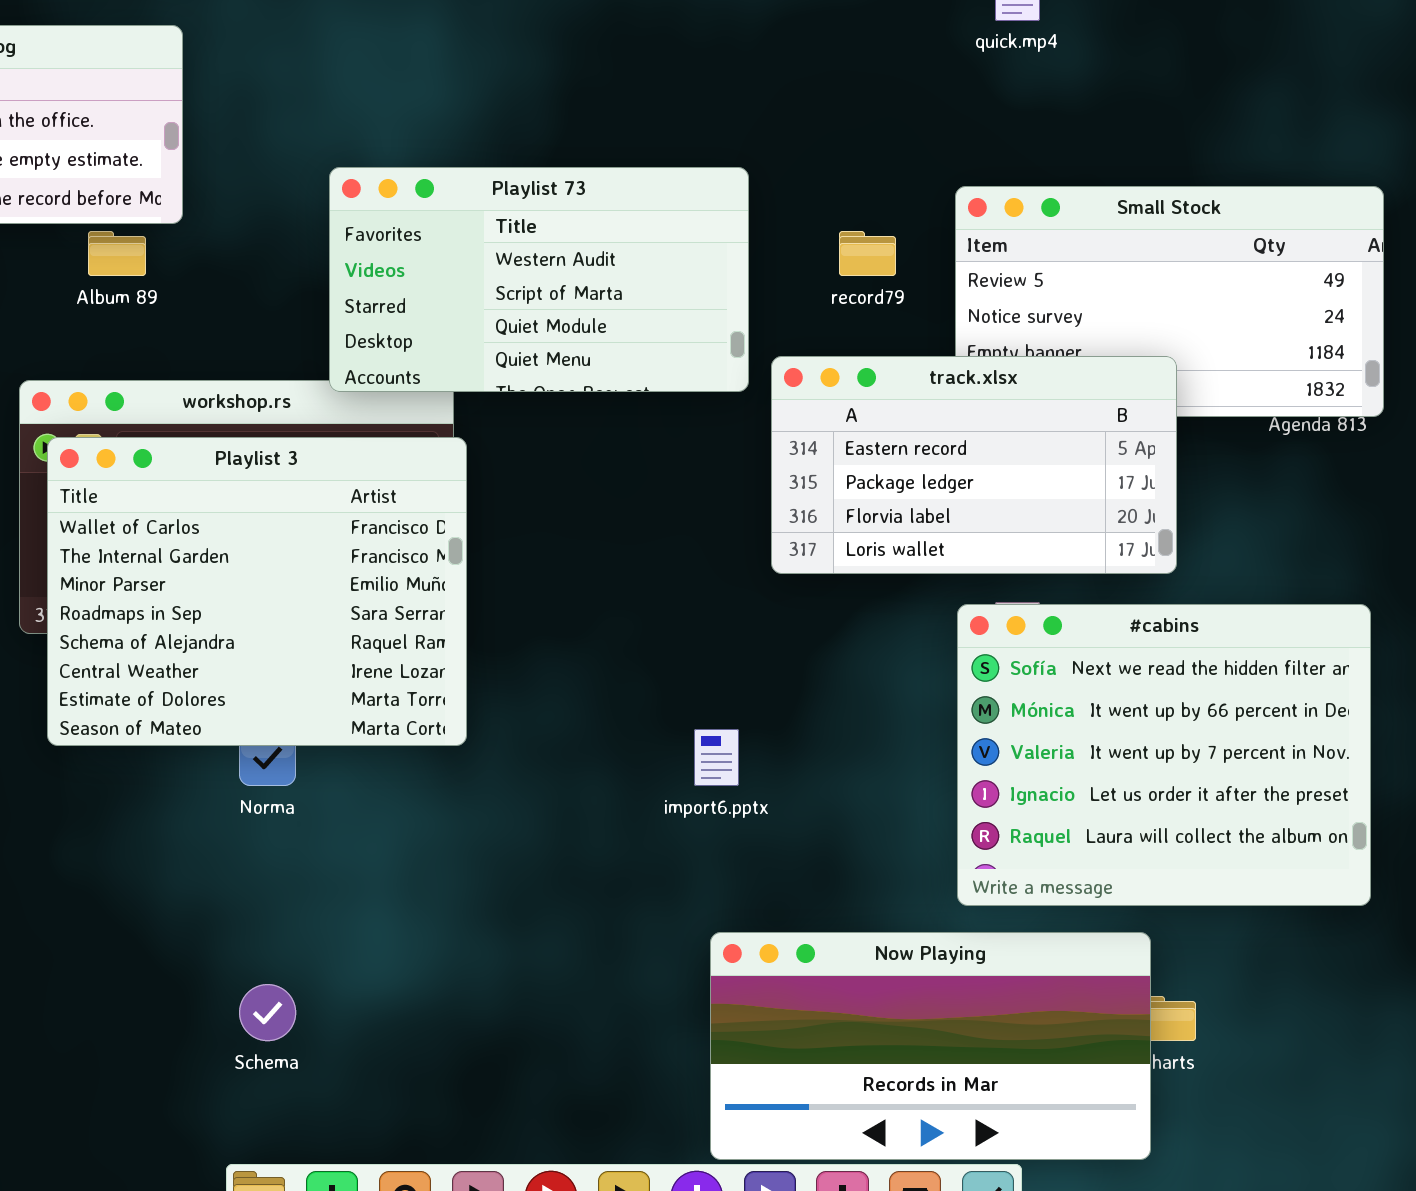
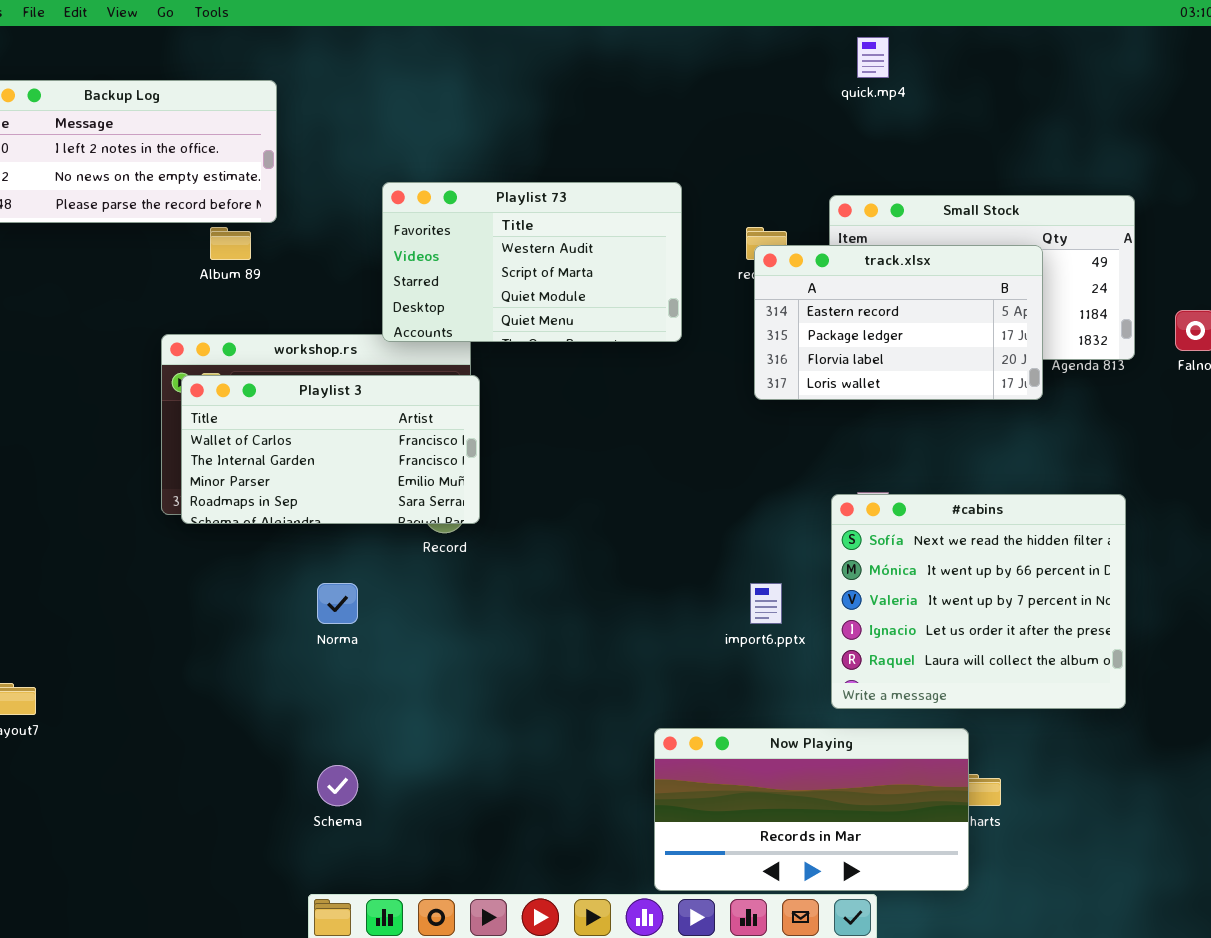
track.xlsx: [771,356,1177,574] -> [754,245,1043,400], moved
Playlist 3: [47,437,467,746] -> [181,375,480,524], resized
import6.pptx: [694,729,739,786] -> [750,583,782,624], moved

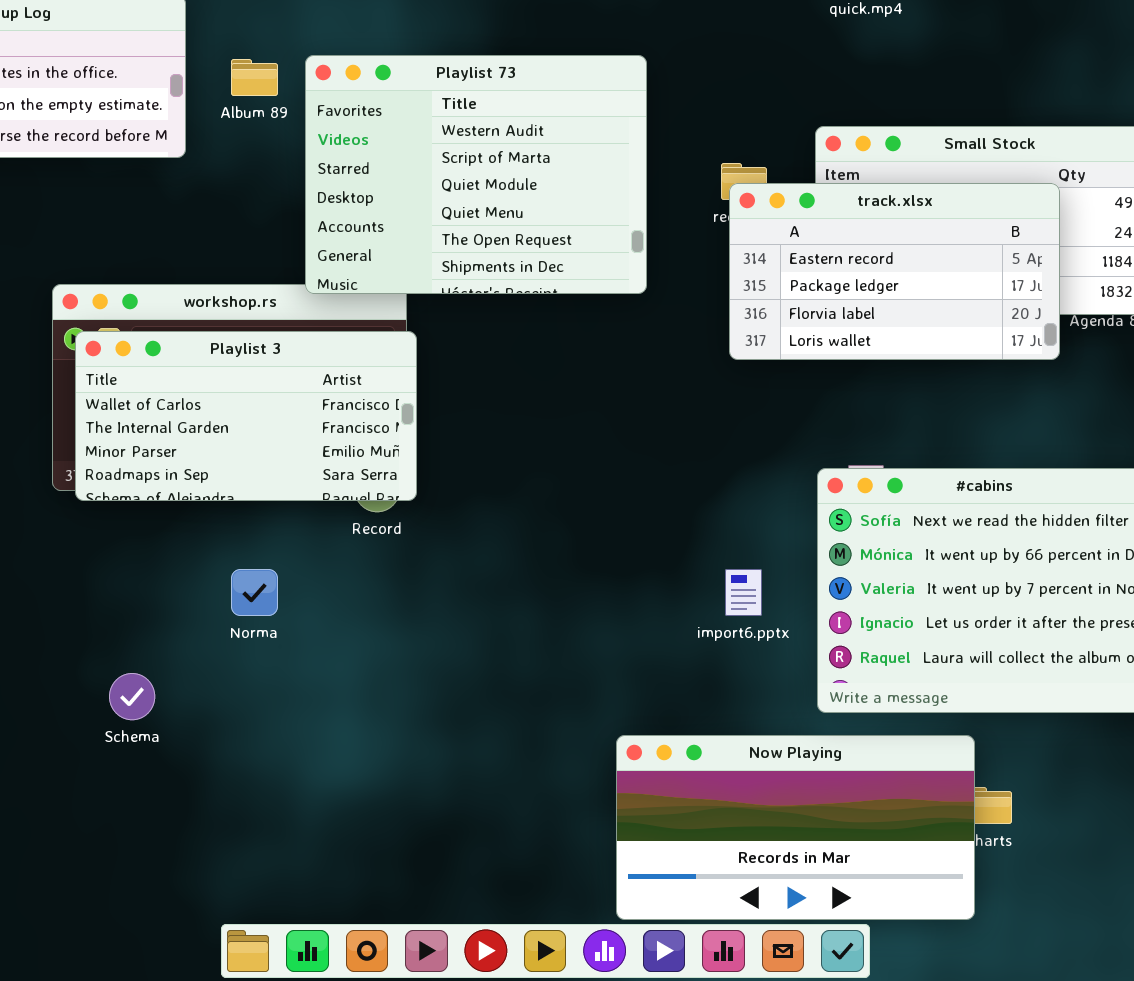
Playlist 73: [382,182,682,342] -> [305,55,647,294], resized
Album 89: [210,227,251,260] -> [231,59,278,96], moved
Schema: [317,765,358,806] -> [109,673,155,720], moved

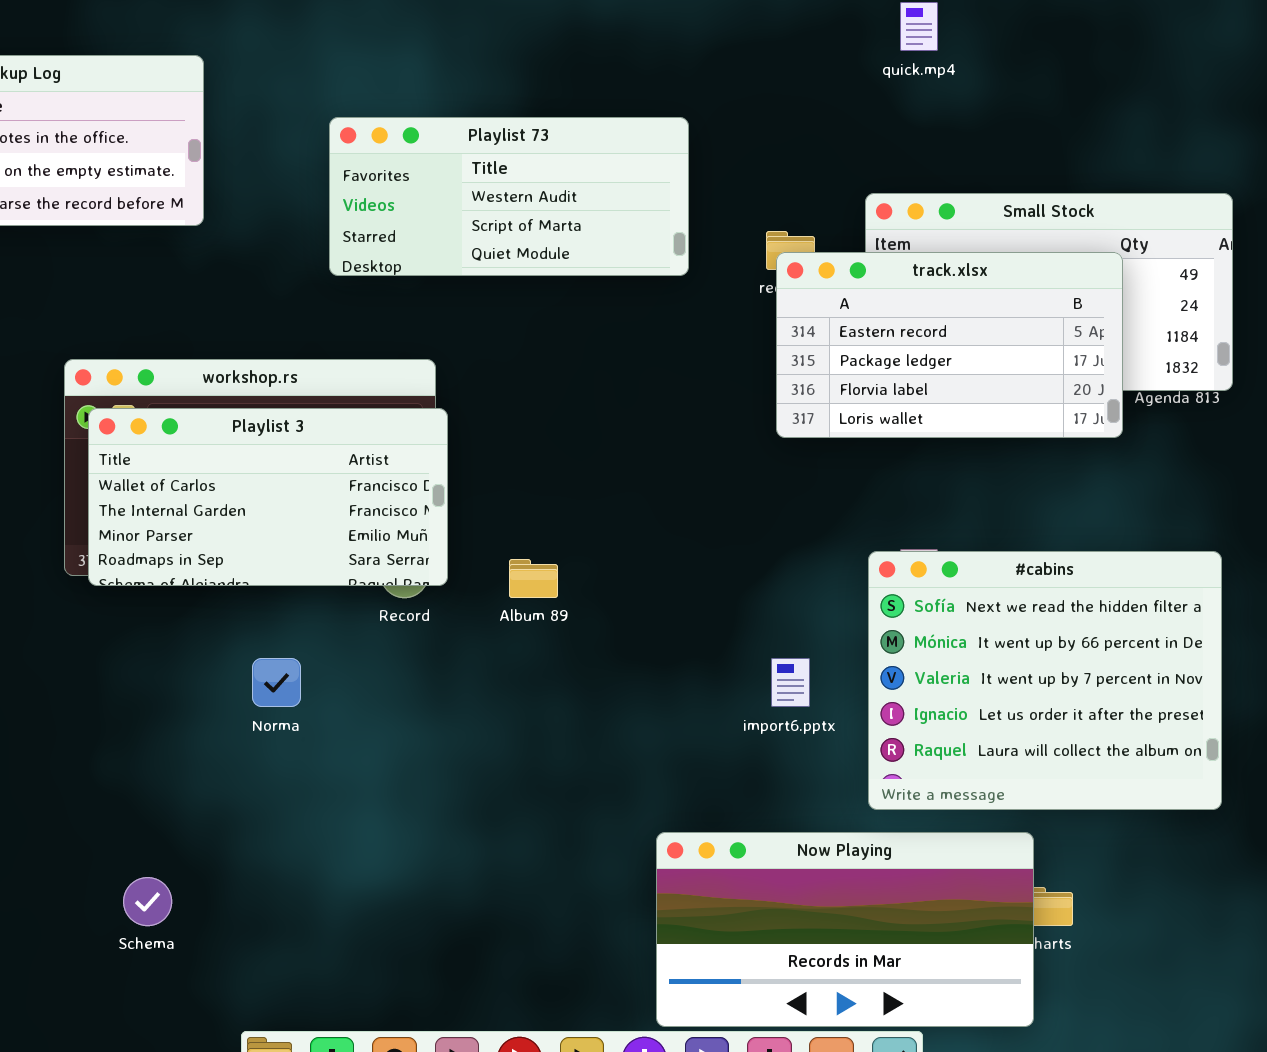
Playlist 73: [305,55,647,294] -> [329,117,689,276], resized
Album 89: [231,59,278,96] -> [509,559,558,598], moved
Schema: [109,673,155,720] -> [123,877,172,926], moved

